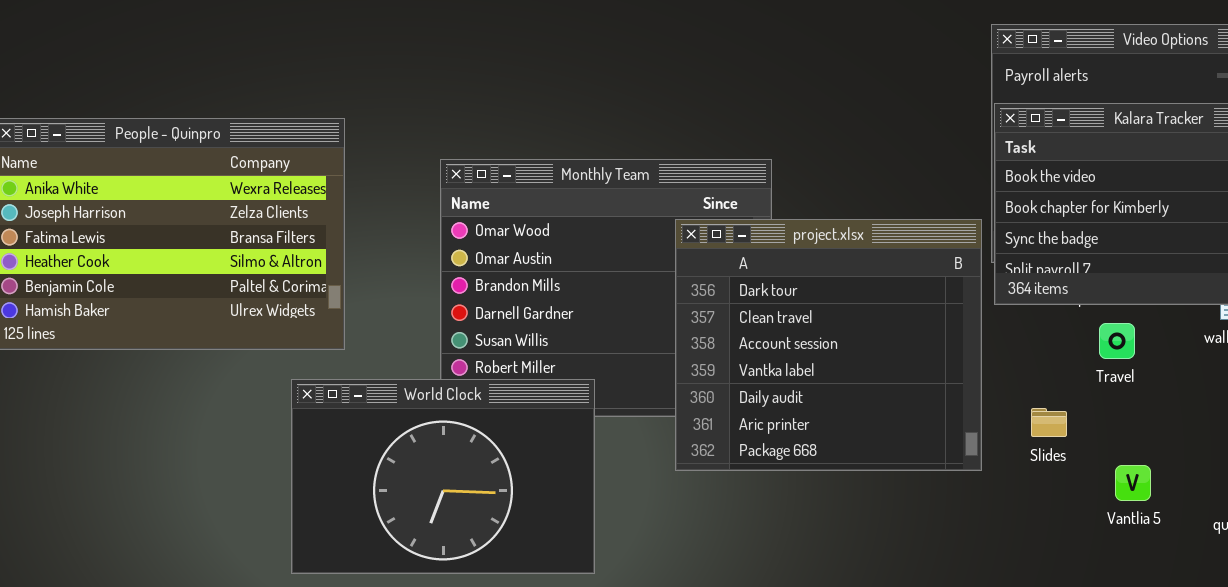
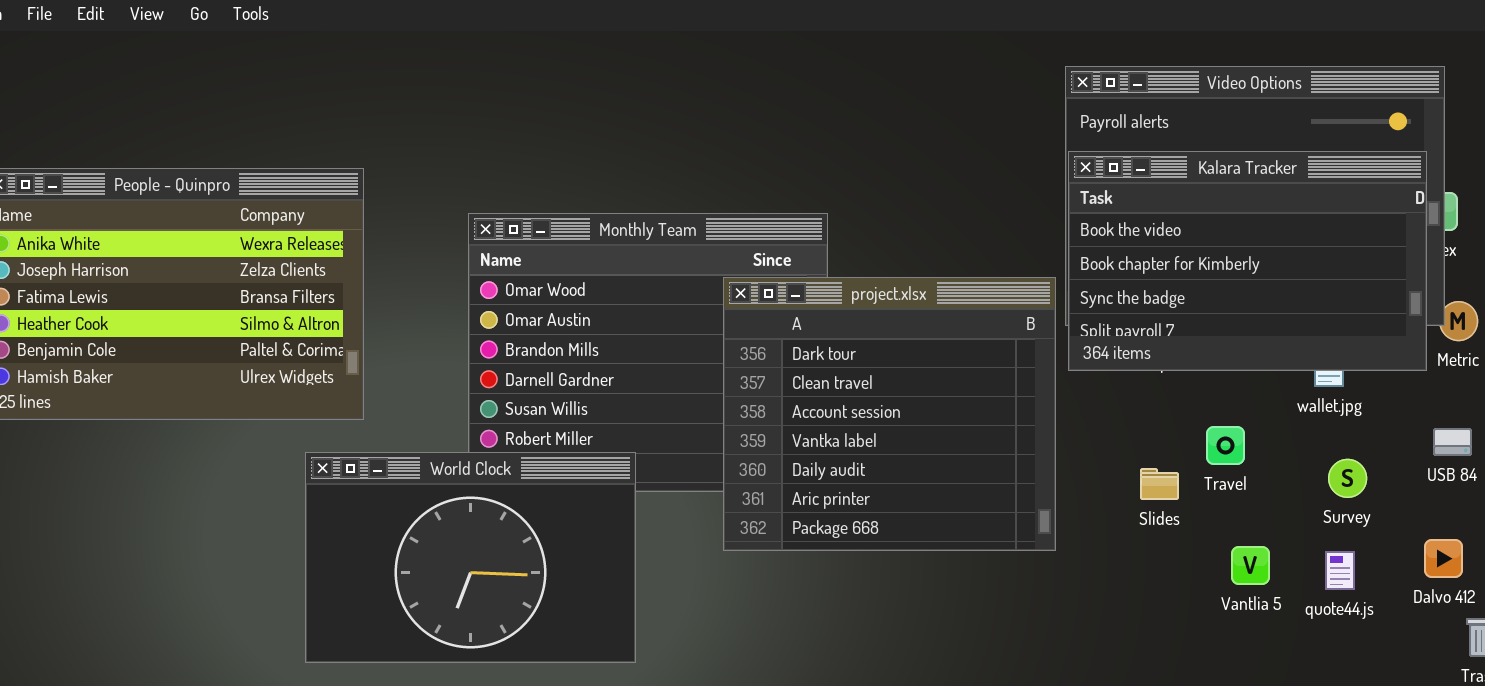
Travel: [1099,323,1135,359] -> [1206,426,1245,465], moved
Slides: [1031,408,1067,437] -> [1140,468,1179,500], moved
Vantlia 5: [1115,465,1151,501] -> [1231,546,1270,585], moved

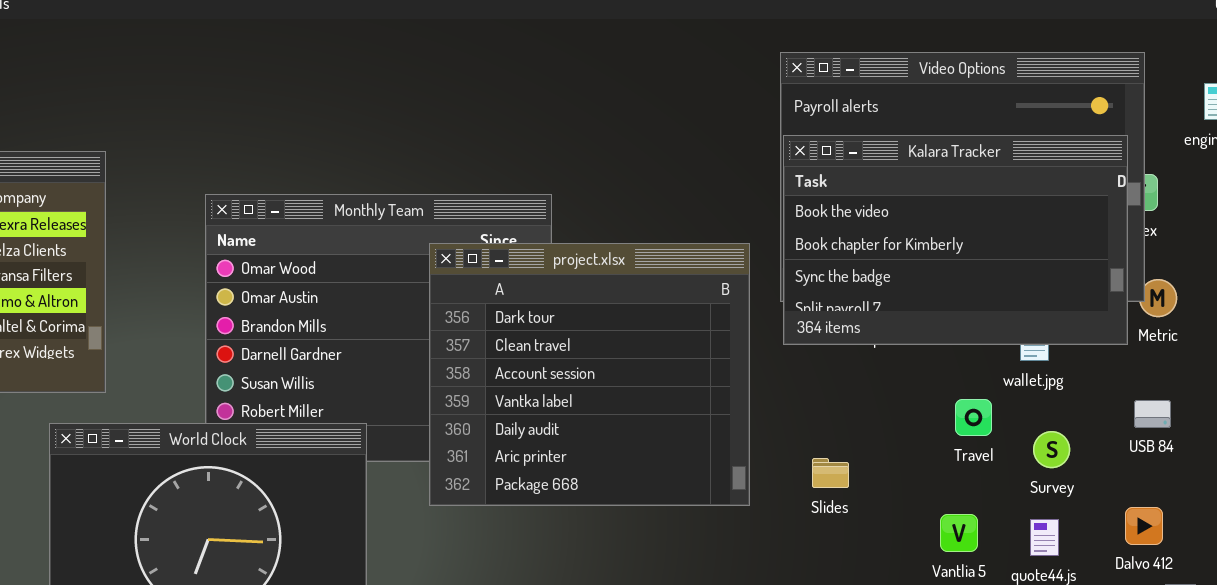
project.xlsx: [723,277,1056,551] -> [429,243,750,506], moved
Travel: [1206,426,1245,465] -> [955,399,992,436], moved
Slides: [1140,468,1179,500] -> [812,458,849,488], moved

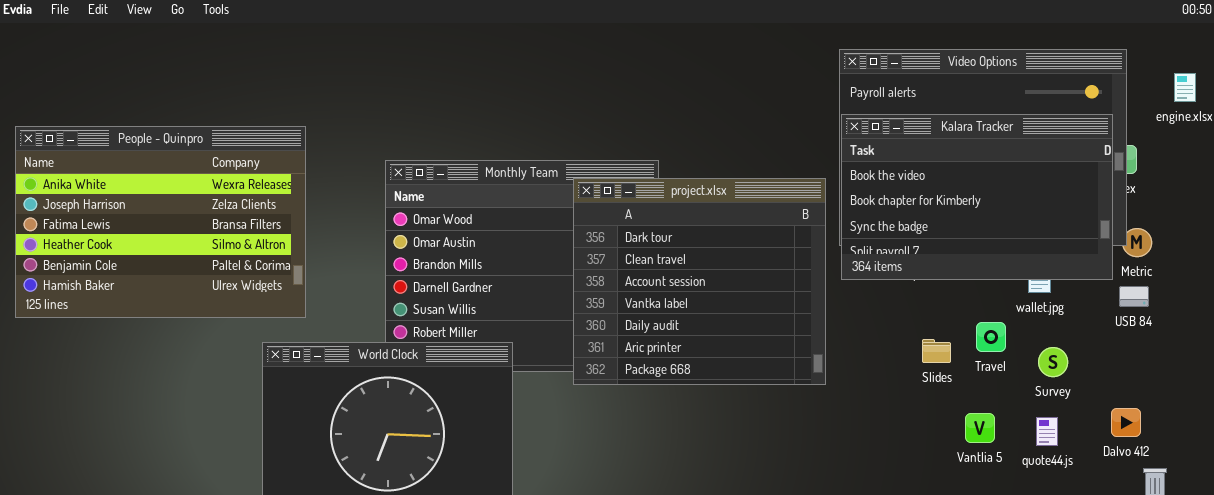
project.xlsx: [429,243,750,506] -> [573,178,826,385], moved
USB 84: [1134,400,1171,428] -> [1119,286,1149,307], moved
Slides: [812,458,849,488] -> [922,339,951,363], moved

